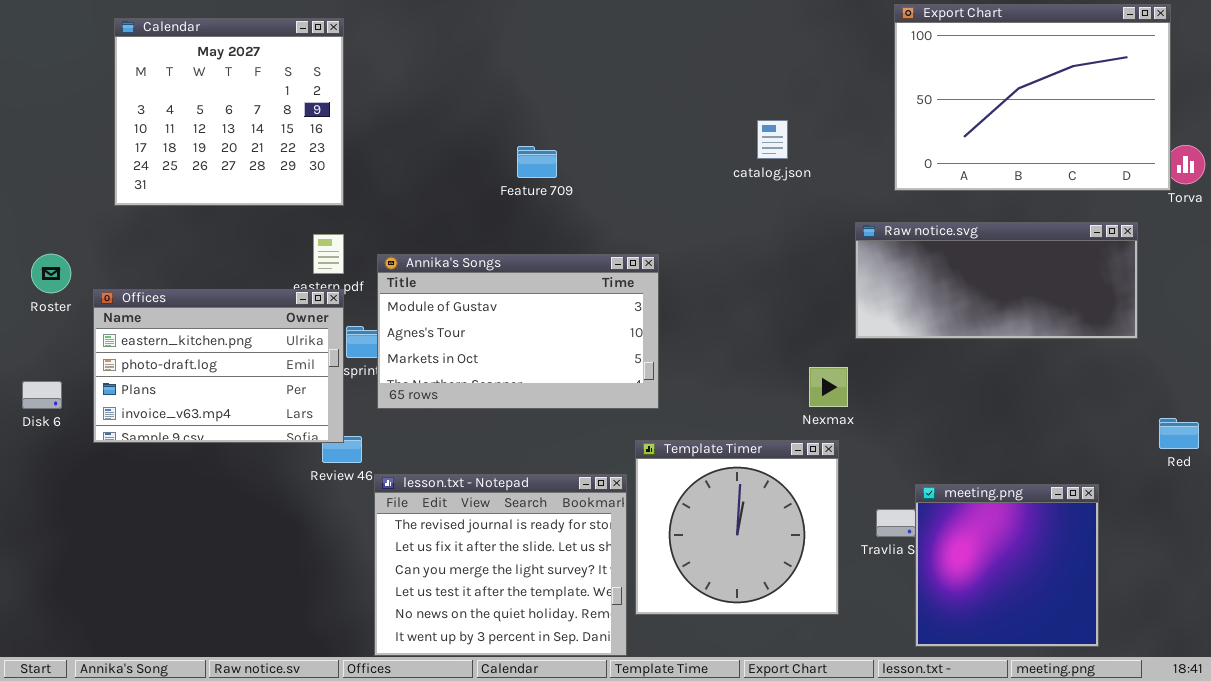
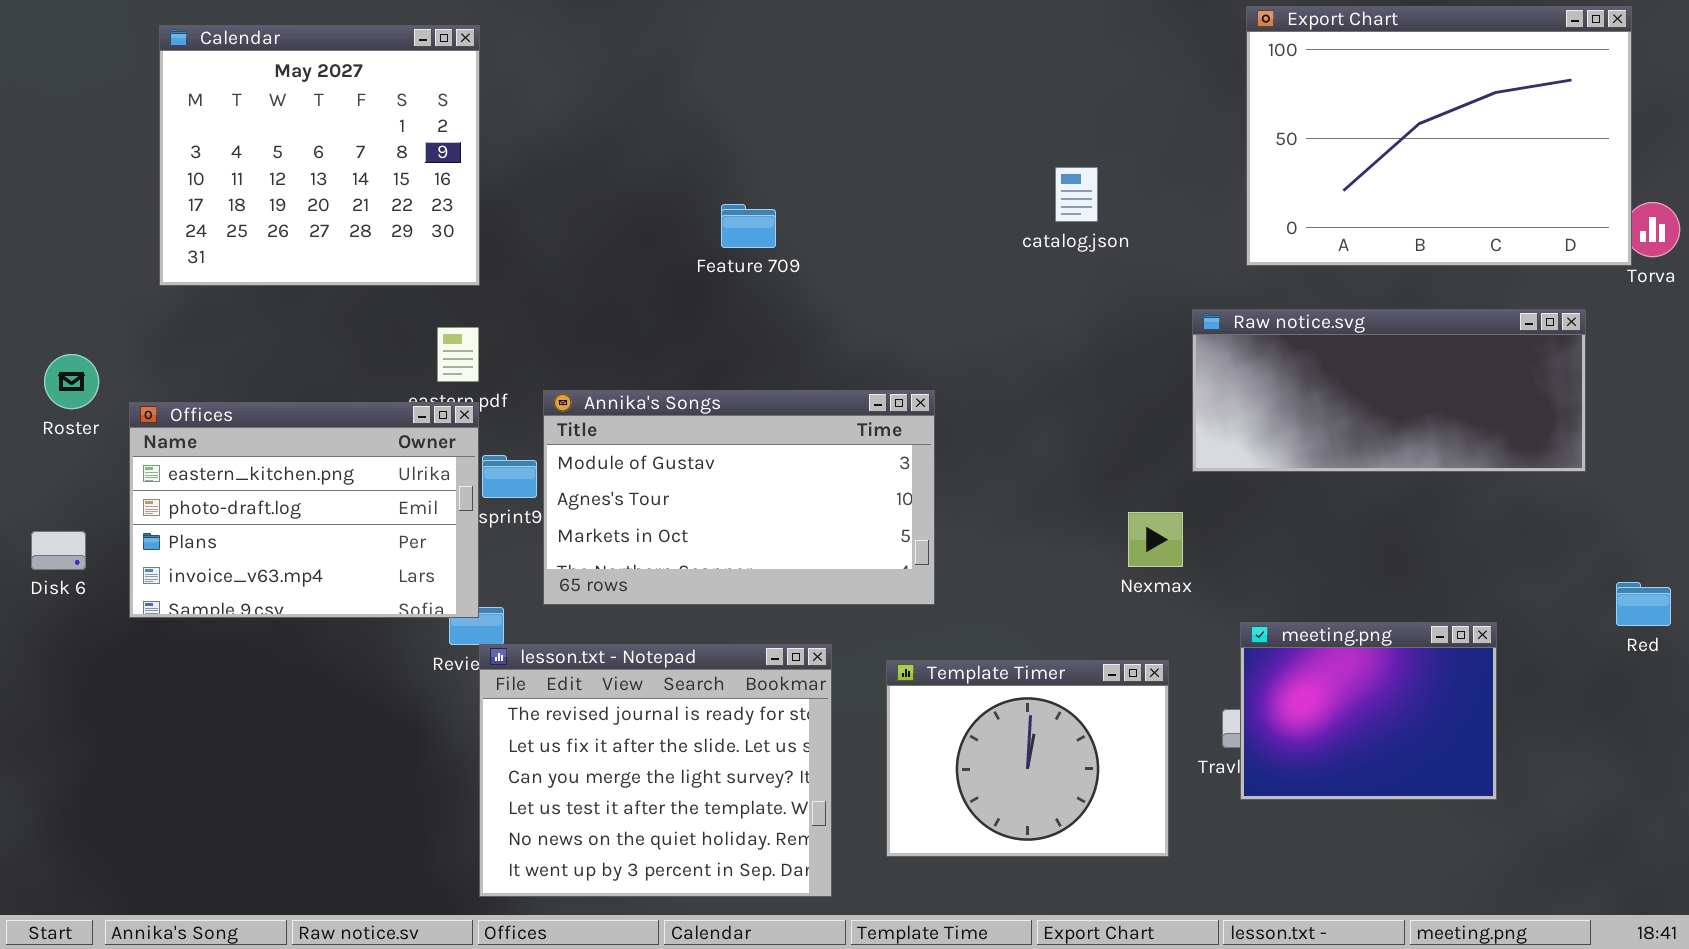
Annika's Songs: [377,254,659,409] -> [543,390,935,605], moved
Template Timer: [635,440,839,615] -> [886,660,1169,857], resized
lesson.txt - Notepad: [374,474,627,656] -> [479,644,832,897], moved
meeting.png: [915,484,1099,647] -> [1240,622,1497,800], moved, resized

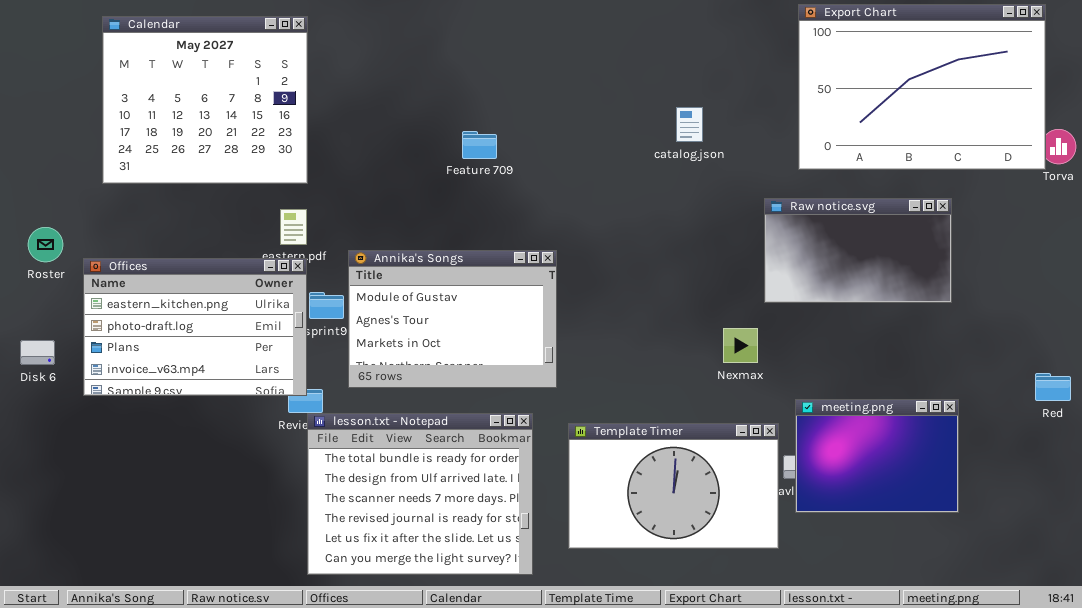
Raw notice.svg: [1192,309,1586,472] -> [764,198,952,303], resized
Annika's Songs: [543,390,935,605] -> [348,250,557,388], resized
lesson.txt - Notepad: [479,644,832,897] -> [307,413,533,575], scrolled up 3 rows
Template Timer: [886,660,1169,857] -> [568,423,779,549], resized

